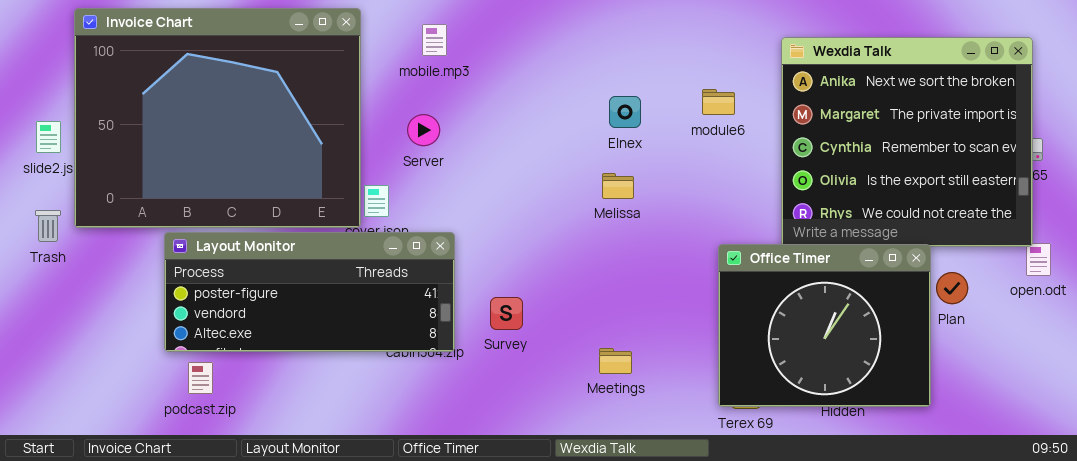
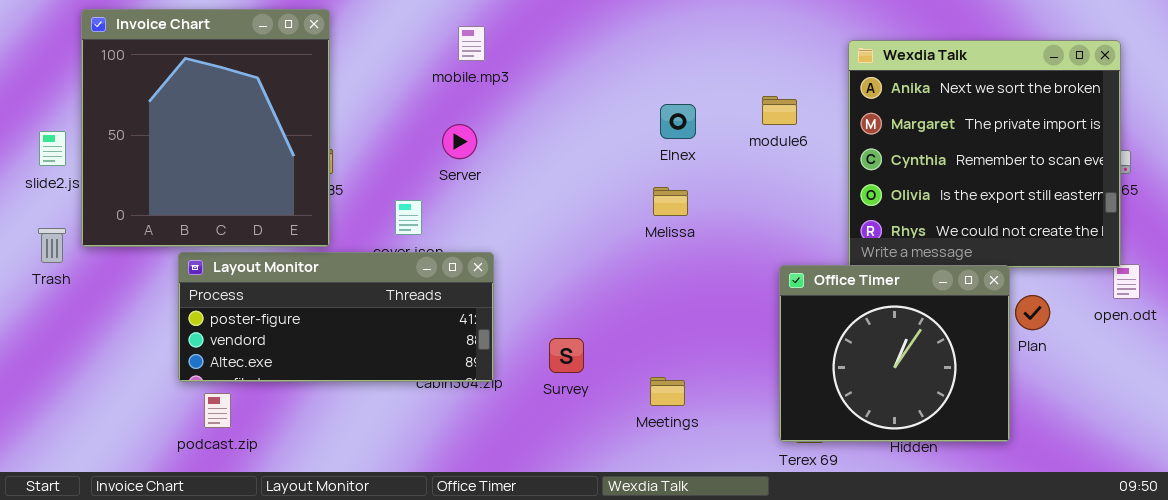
Invoice Chart: [74,8,361,228] -> [81,9,330,247], resized
Survey: [490,297,523,330] -> [549,338,584,373], moved

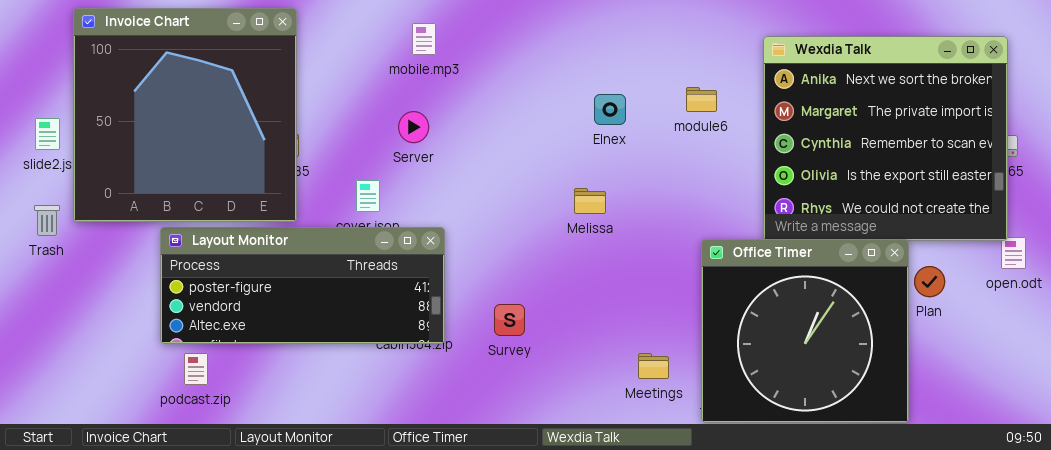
Melissa: [653,187,688,216] -> [574,188,606,214], moved
Office Timer: [779,265,1010,442] -> [701,239,909,423], resized
Meetings: [650,377,685,406] -> [638,353,669,379], moved

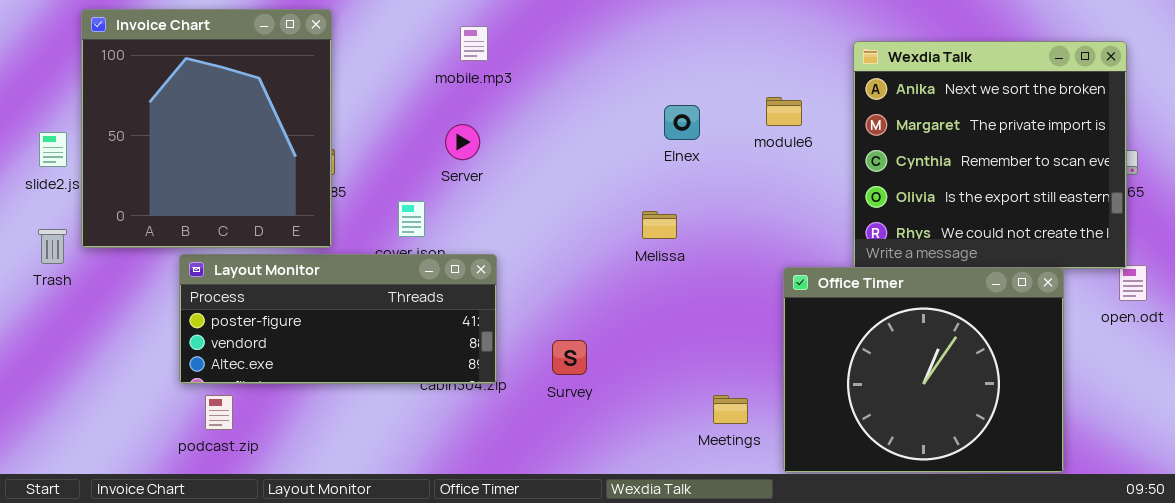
Office Timer: [701,239,909,423] -> [783,267,1064,473], resized

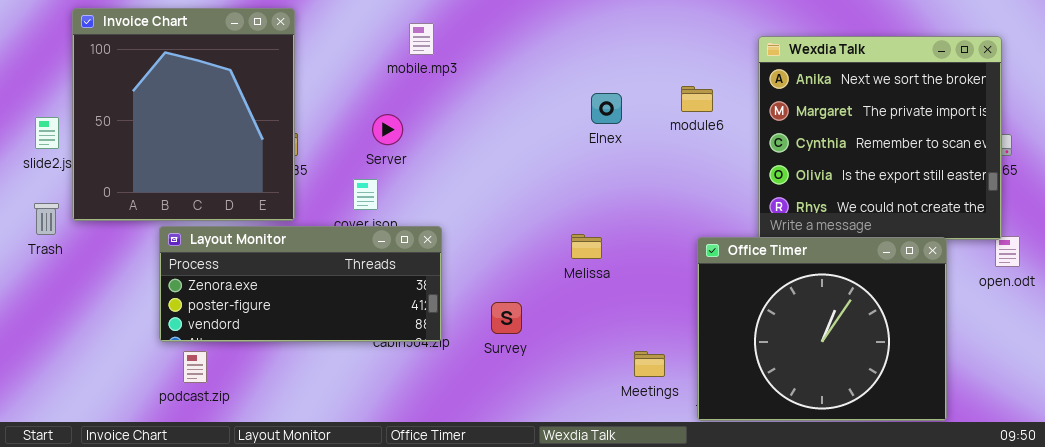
Server: [445,124,480,160] -> [372,114,403,145], moved
Melissa: [642,211,677,239] -> [571,234,602,259], moved
Layout Monitor: [179,254,497,384] -> [159,226,442,342], scrolled up 1 row

